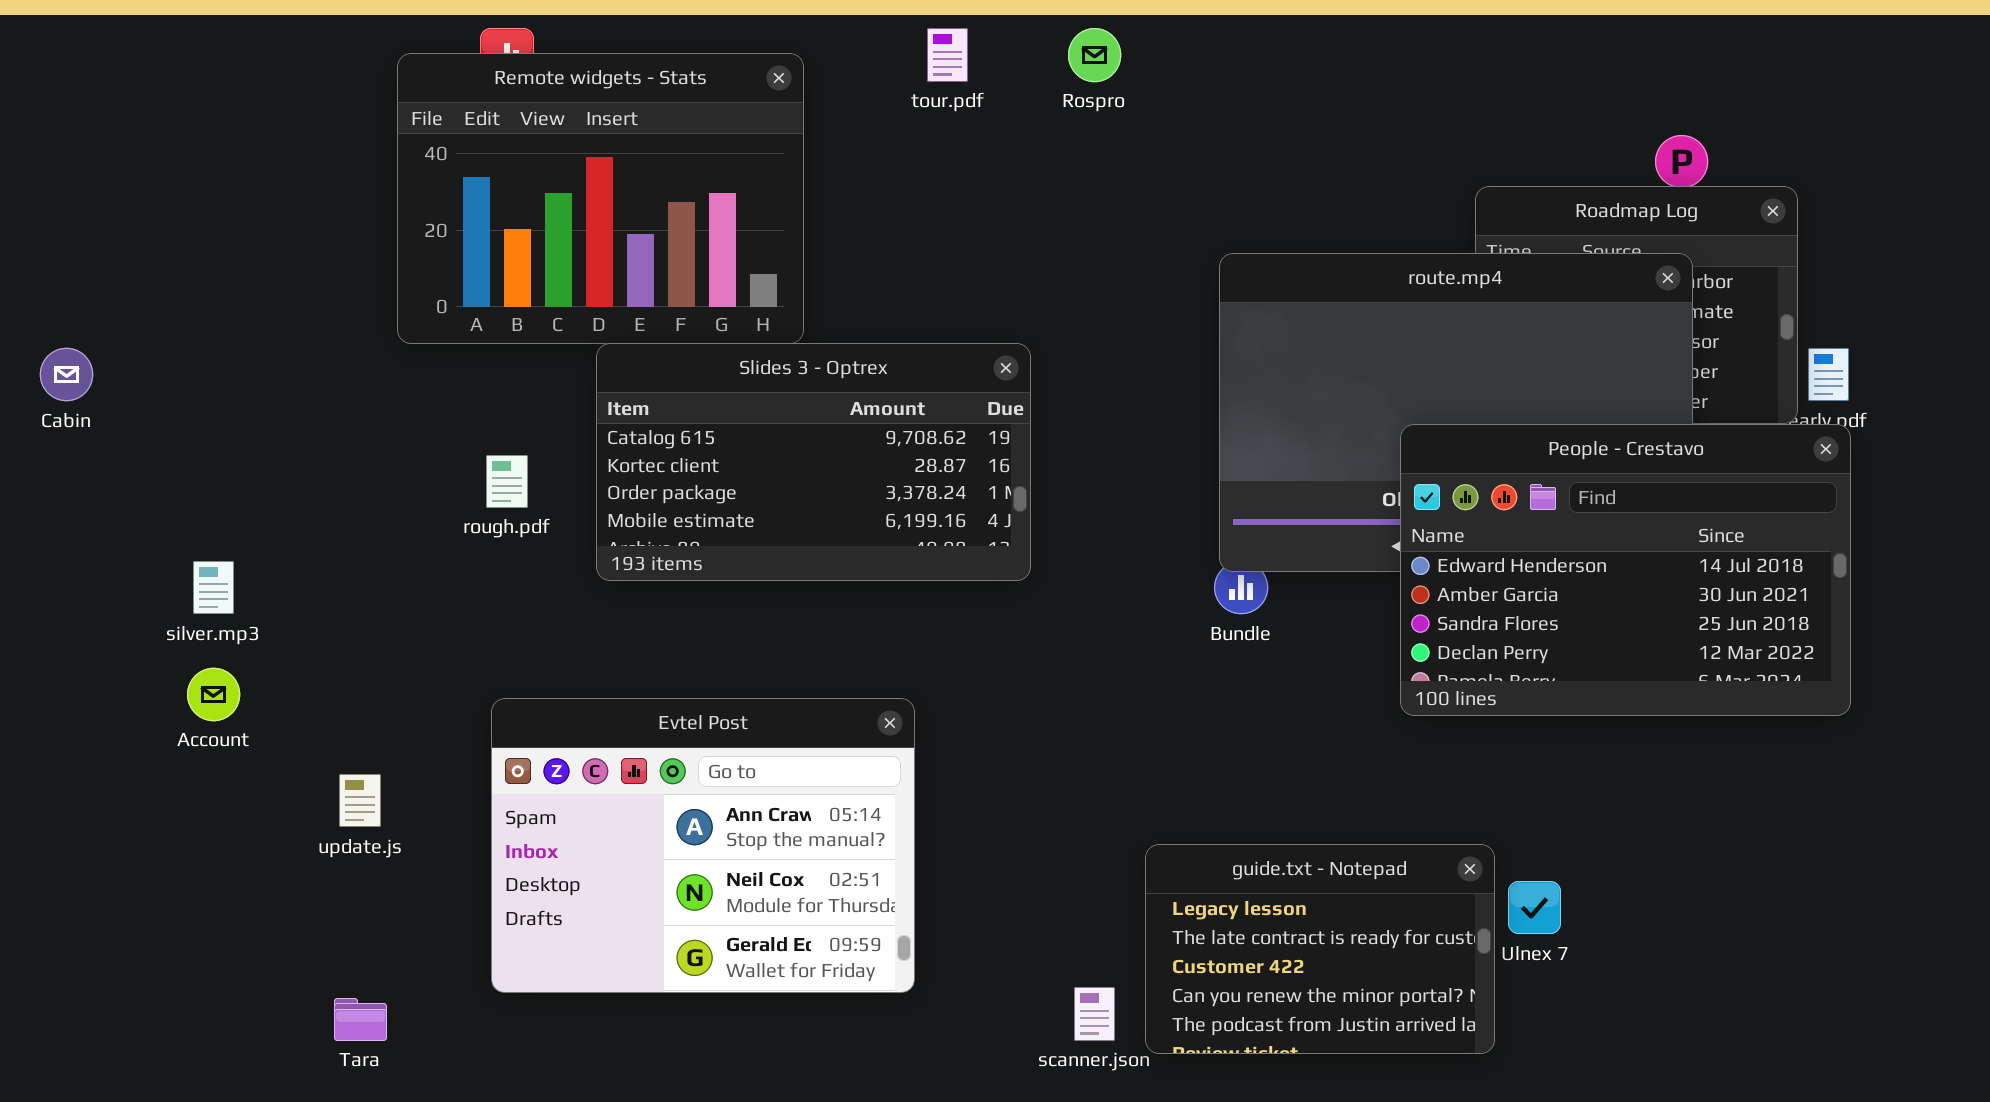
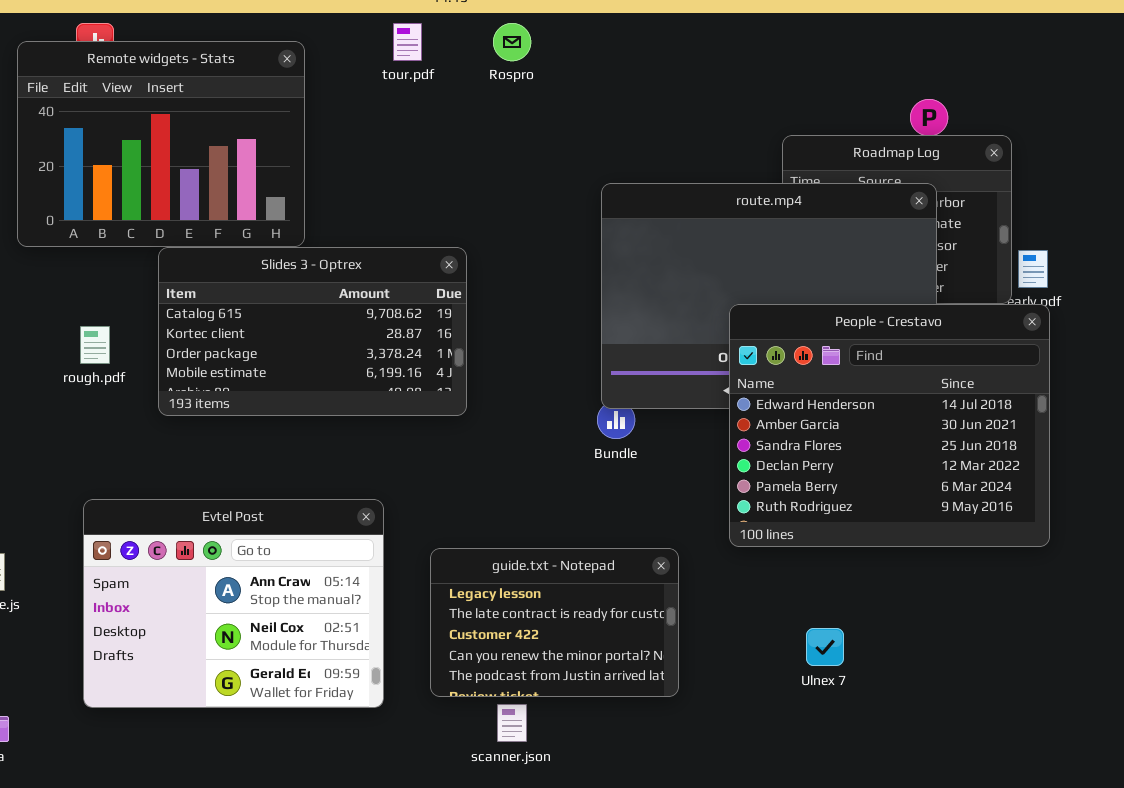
People - Crestavo: [1400,424,1851,716] -> [729,304,1050,547], resized
guide.txt - Notepad: [1145,844,1495,1054] -> [430,548,679,697], moved

